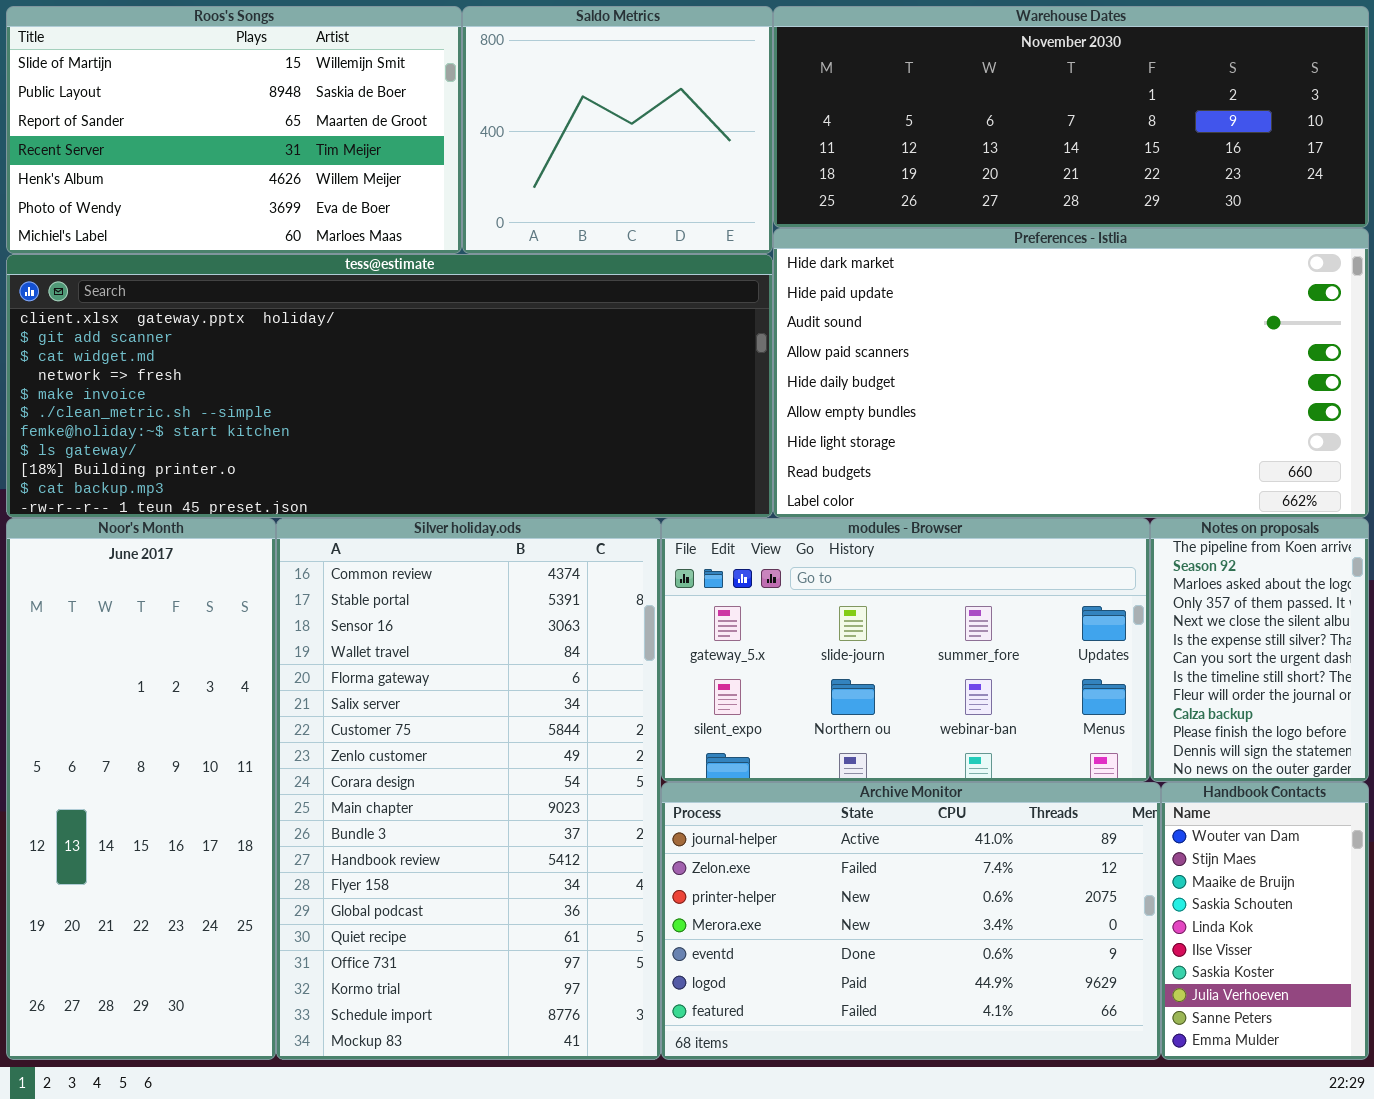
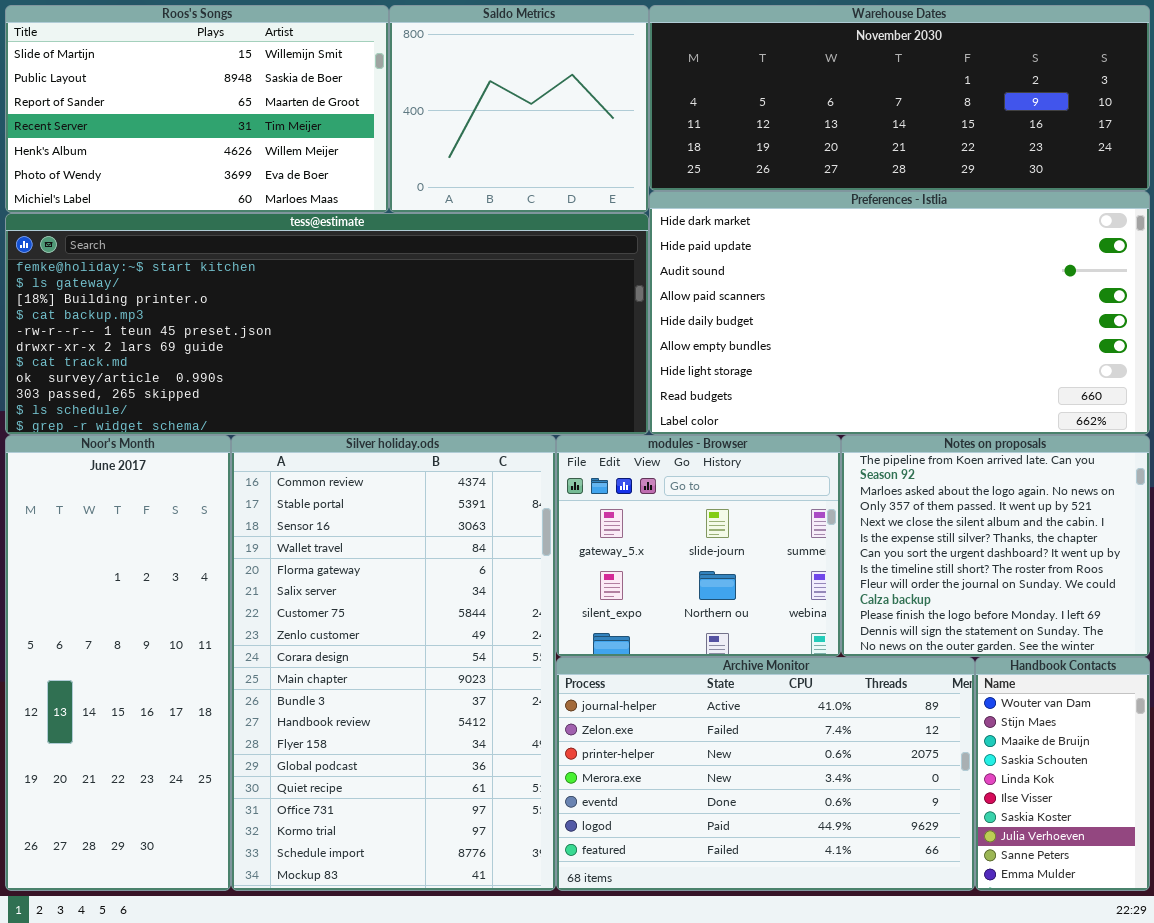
tess@estimate: [6,254,773,518] -> [5,213,649,435], scrolled down 6 rows
modules - Browser: [661,518,1150,782] -> [556,435,841,657], resized
Notes on proposals: [1150,518,1369,782] -> [841,435,1150,657], resized

